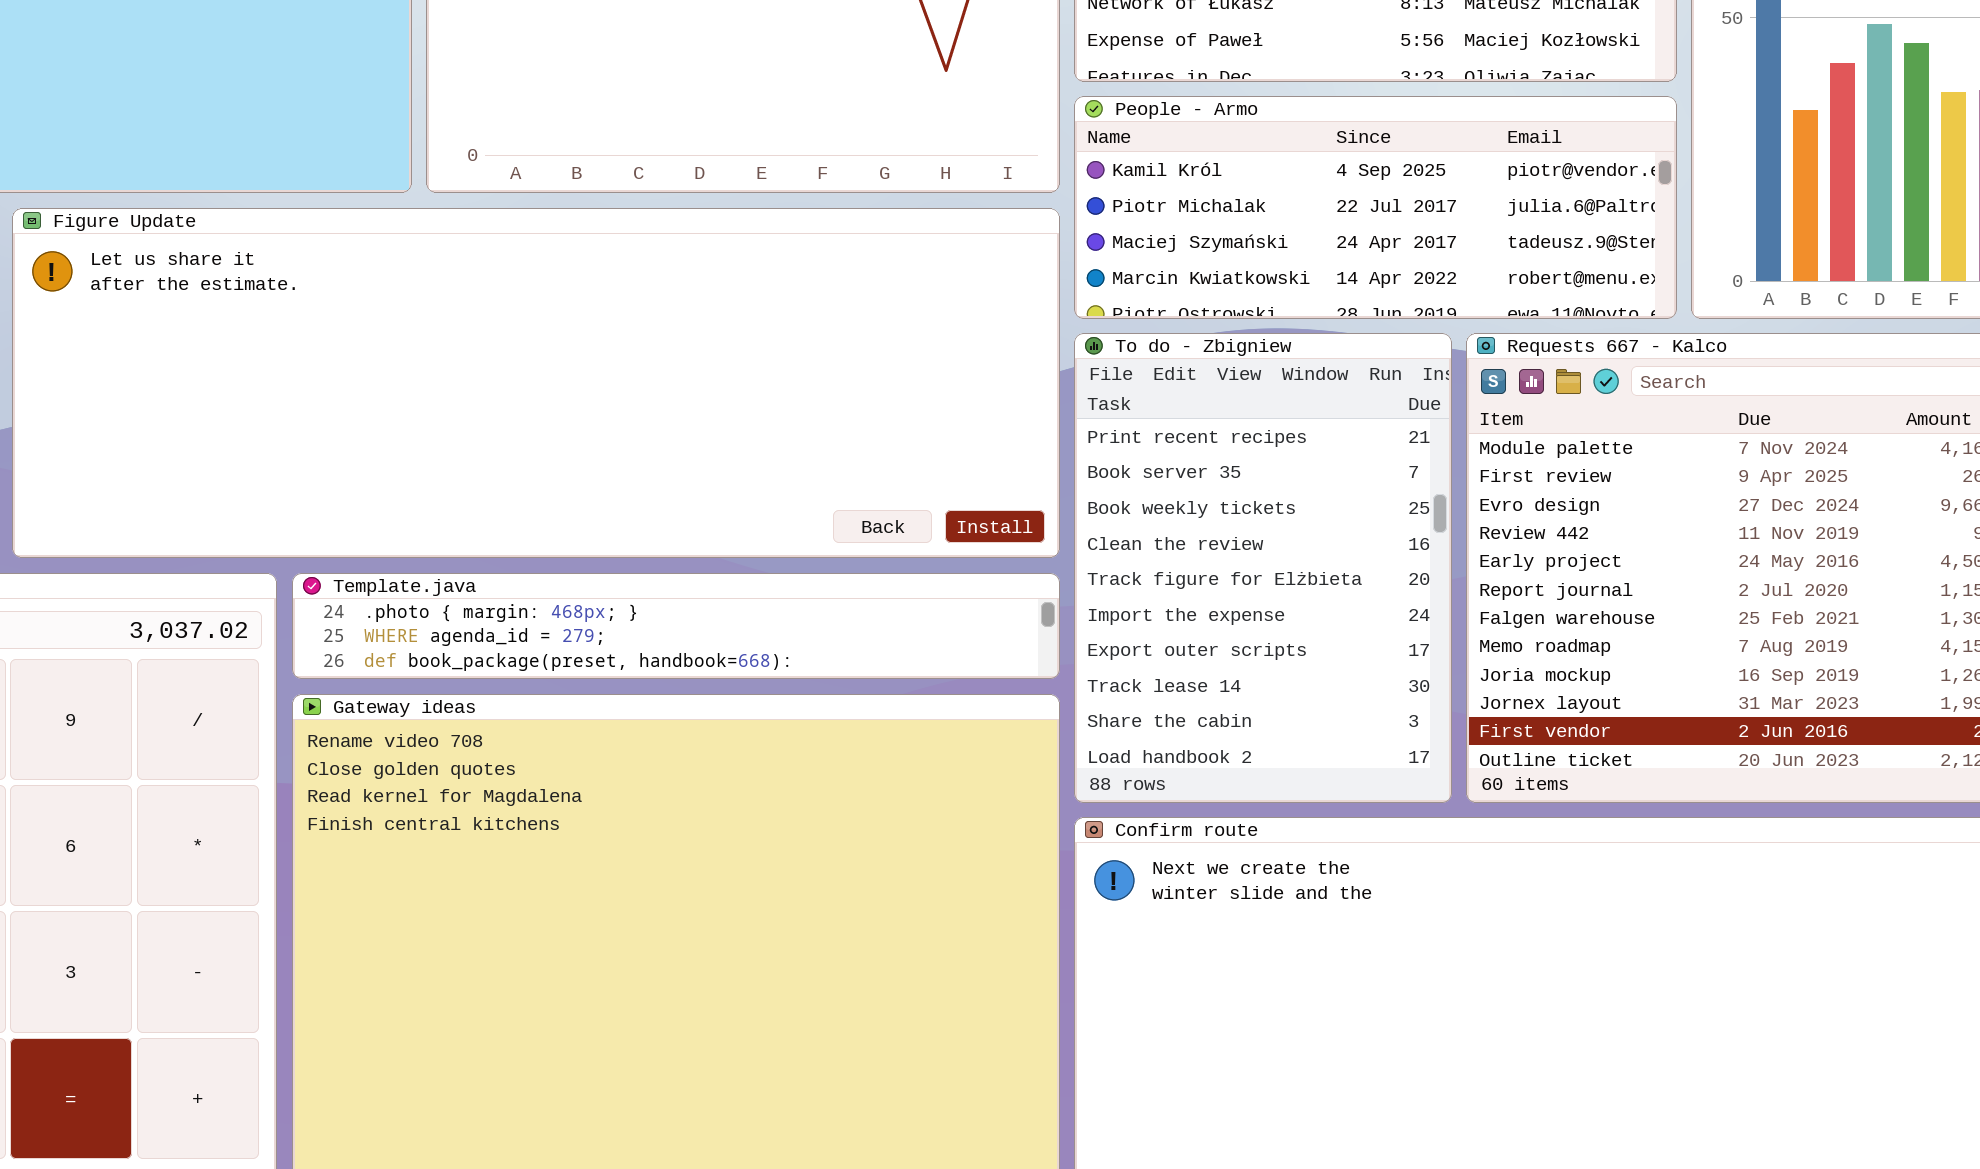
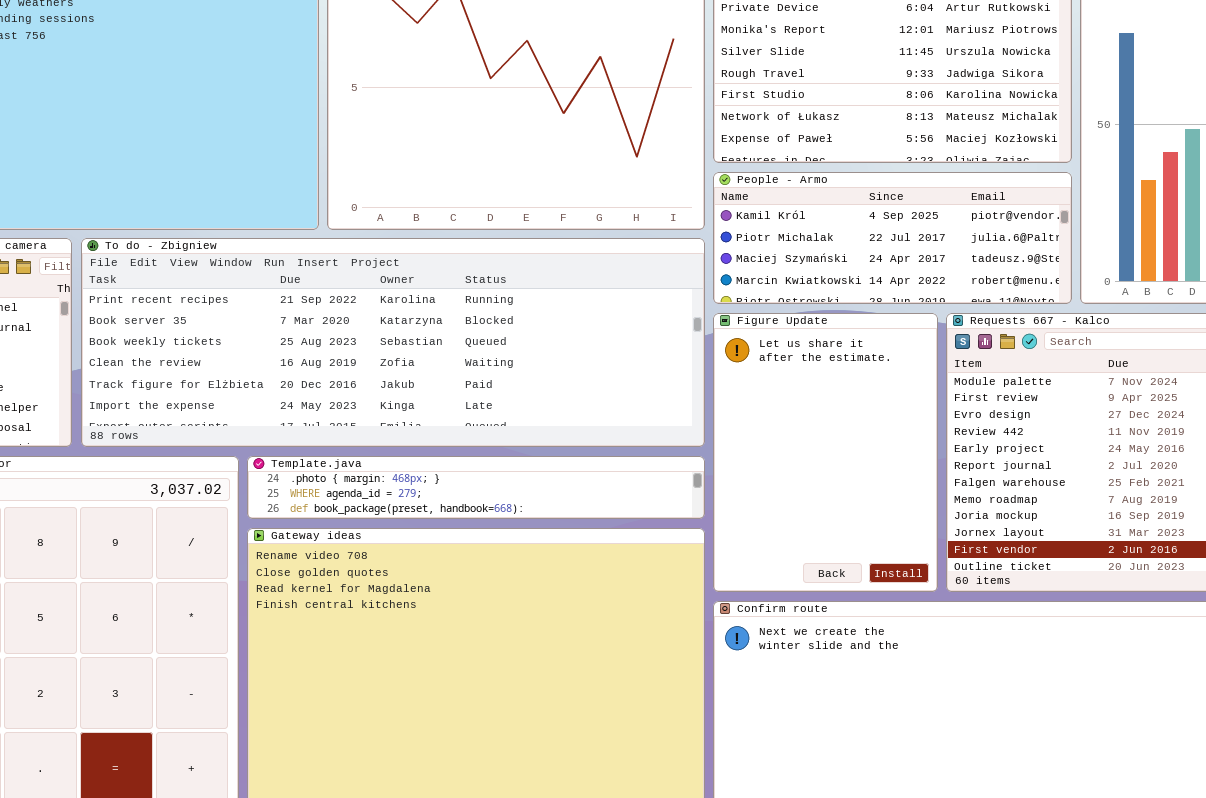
Figure Update: [12,208,1060,558] -> [713,313,938,592], moved, resized
To do - Zbigniew: [1074,333,1452,803] -> [81,238,705,447], moved, resized

